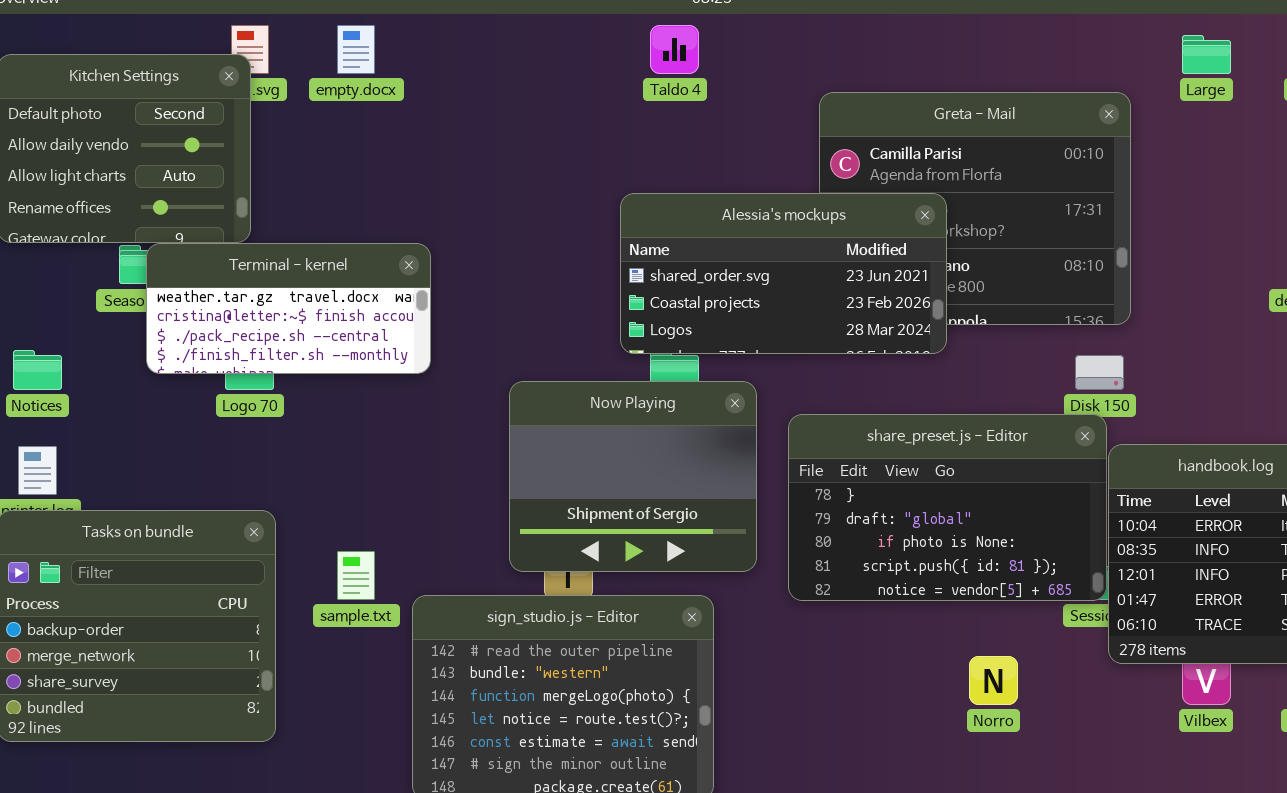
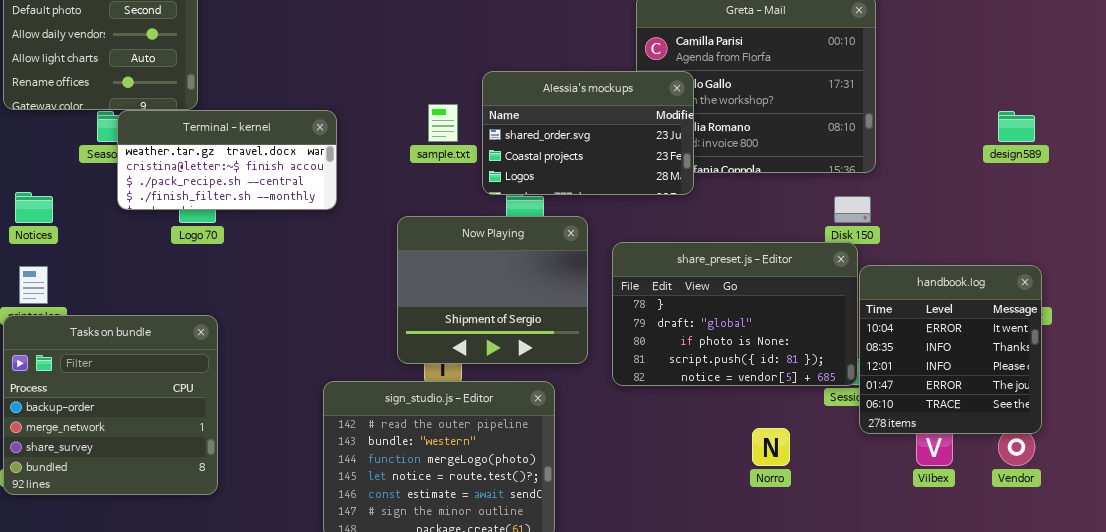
Alessia's mockups: [620,193,947,354] -> [482,71,694,195], resized
sample.txt: [337,551,375,600] -> [428,104,458,142], moved

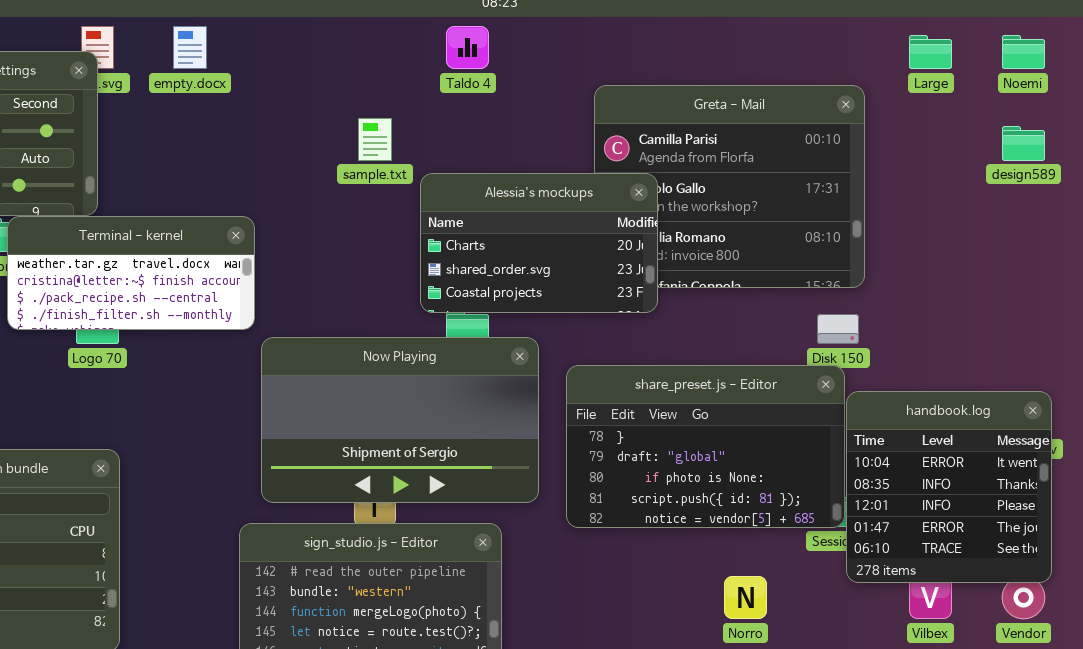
Alessia's mockups: [482,71,694,195] -> [420,173,658,313], scrolled up 1 row
sample.txt: [428,104,458,142] -> [358,118,392,161], moved
design589: [998,111,1035,142] -> [1002,126,1045,161], moved
Now Playing: [397,216,588,364] -> [261,337,539,503], resized

